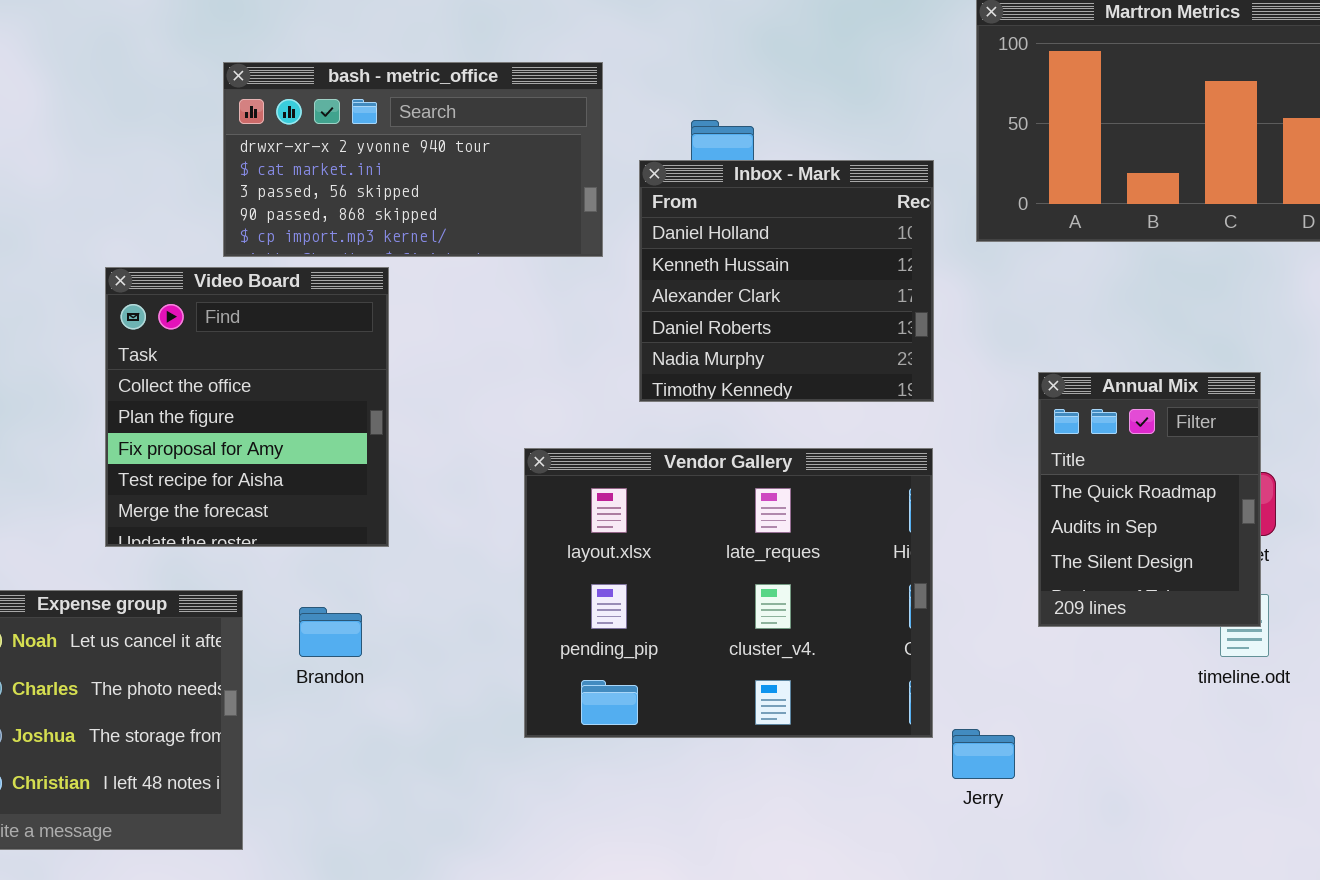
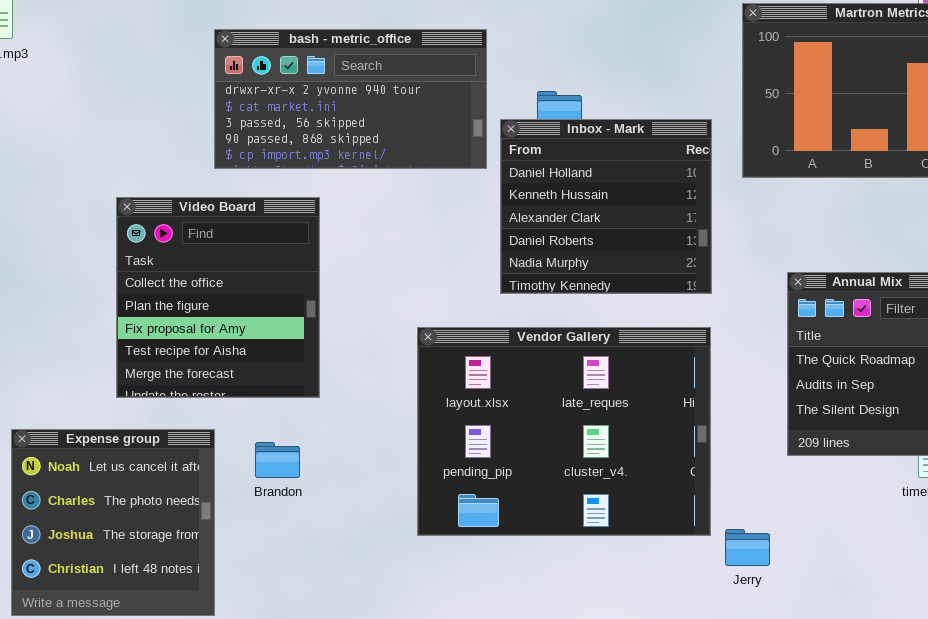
bash - metric_office: [223,62,603,257] -> [214,29,487,169], moved

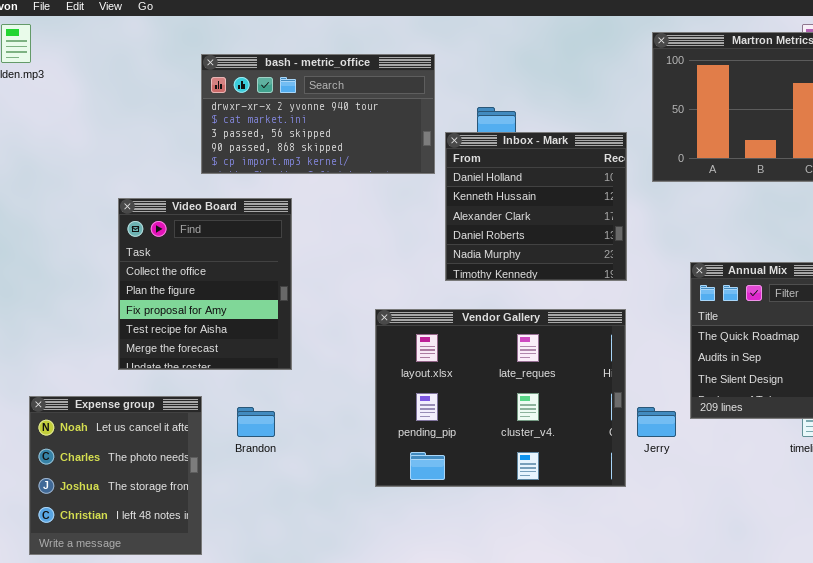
Jerry: [725,529,770,566] -> [637,407,676,437], moved

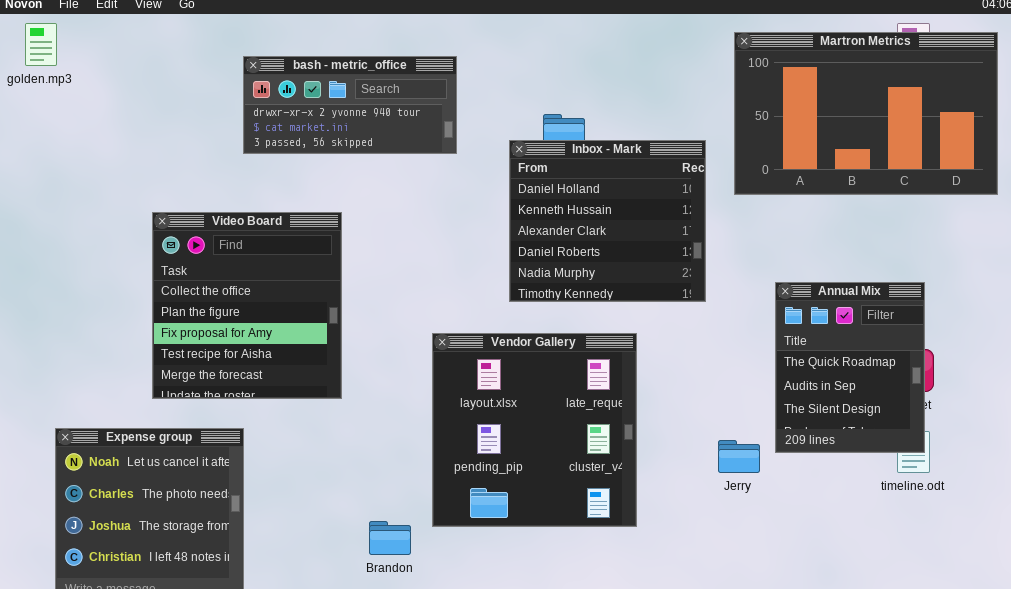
bash - metric_office: [201,54,435,174] -> [243,56,457,154], resized
Vendor Gallery: [375,309,626,487] -> [432,333,637,527], resized
Brandon: [237,407,275,437] -> [369,521,411,555], moved

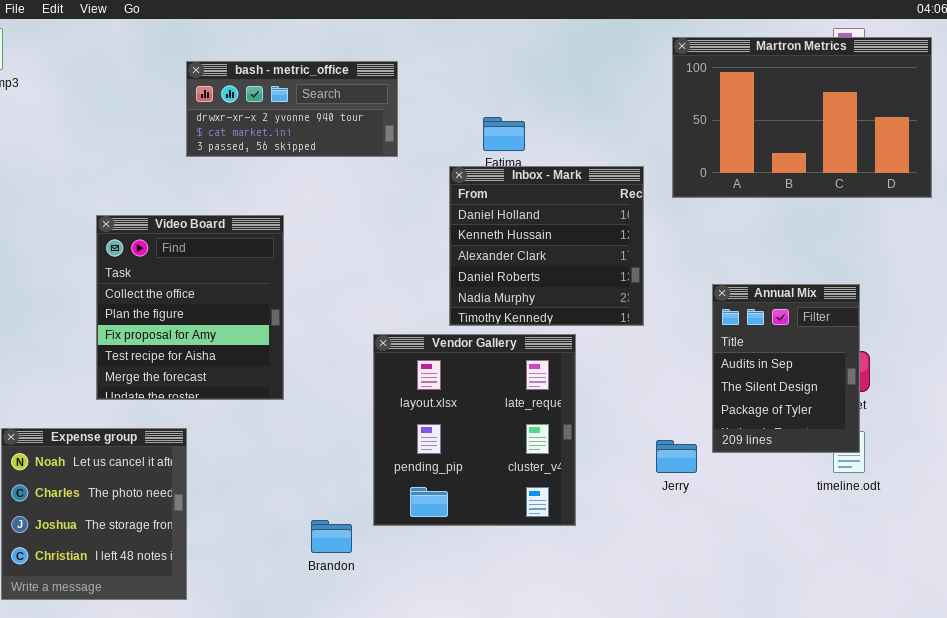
Inbox - Mark: [509,140,706,302] -> [449,166,644,326], moved
Annual Mix: [775,282,925,453] -> [712,284,860,453], scrolled down 1 row

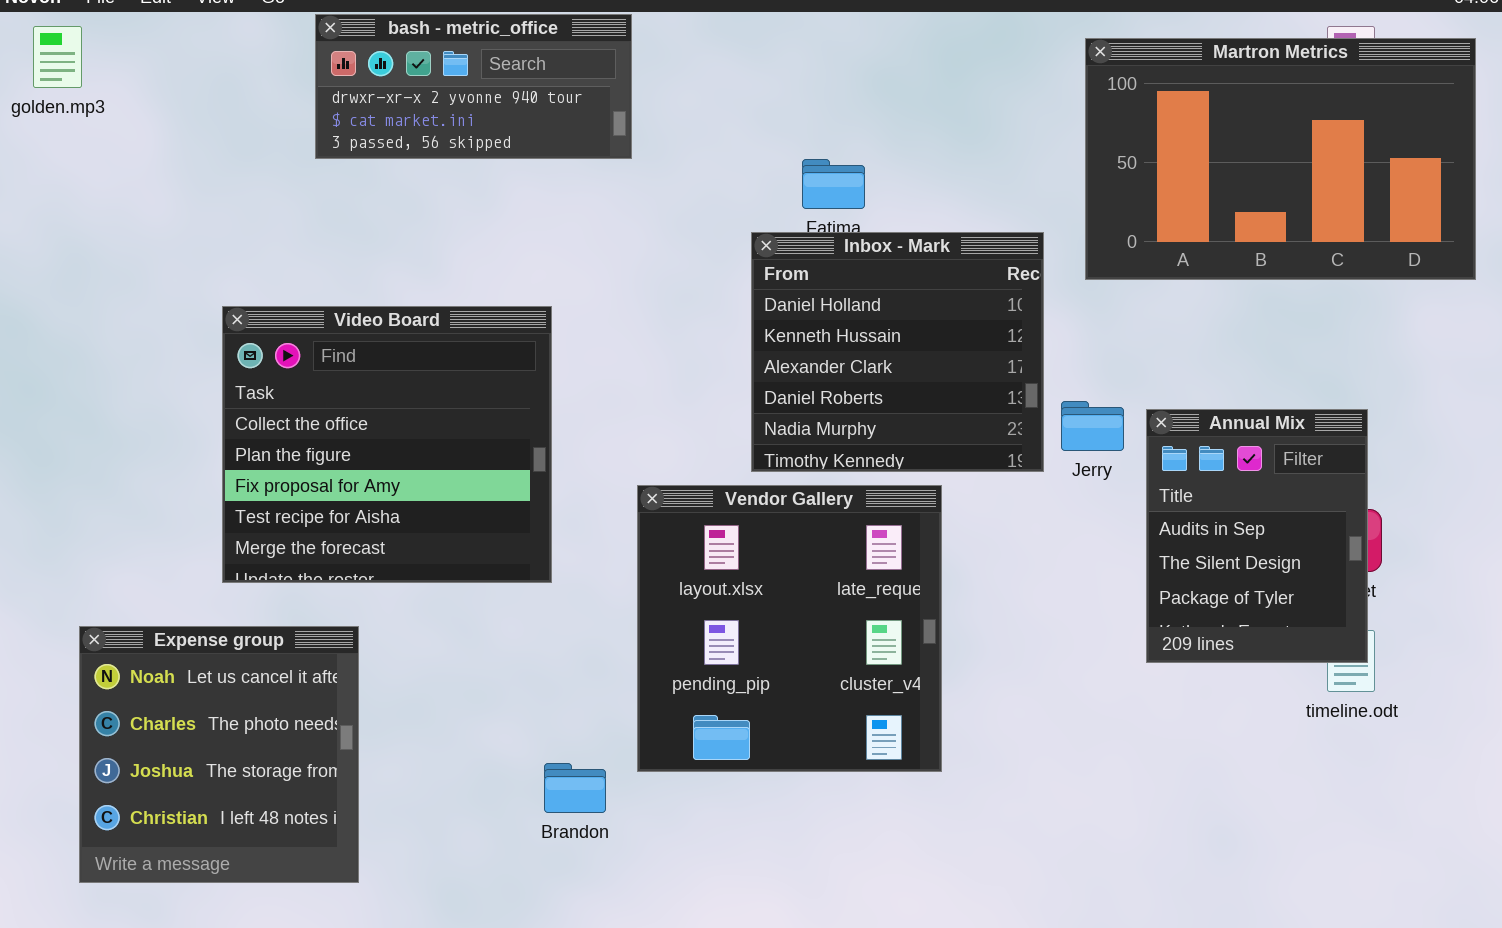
bash - metric_office: [186,61,398,157] -> [315,14,632,159], moved
Video Board: [96,215,284,400] -> [222,306,552,583], resized
Jerry: [656,440,697,473] -> [1061,401,1124,451], moved

